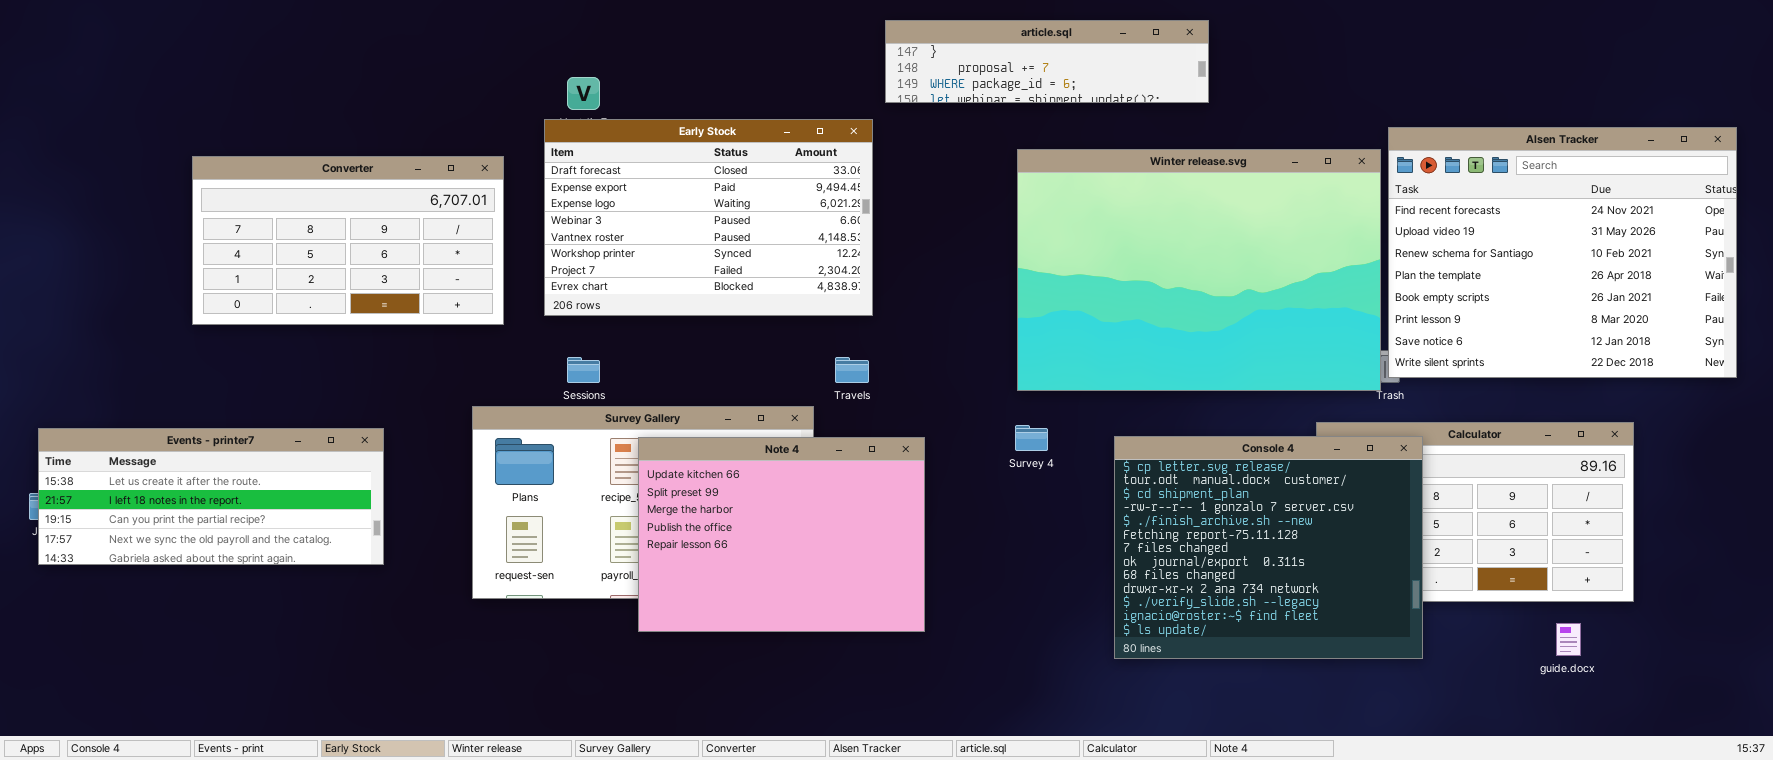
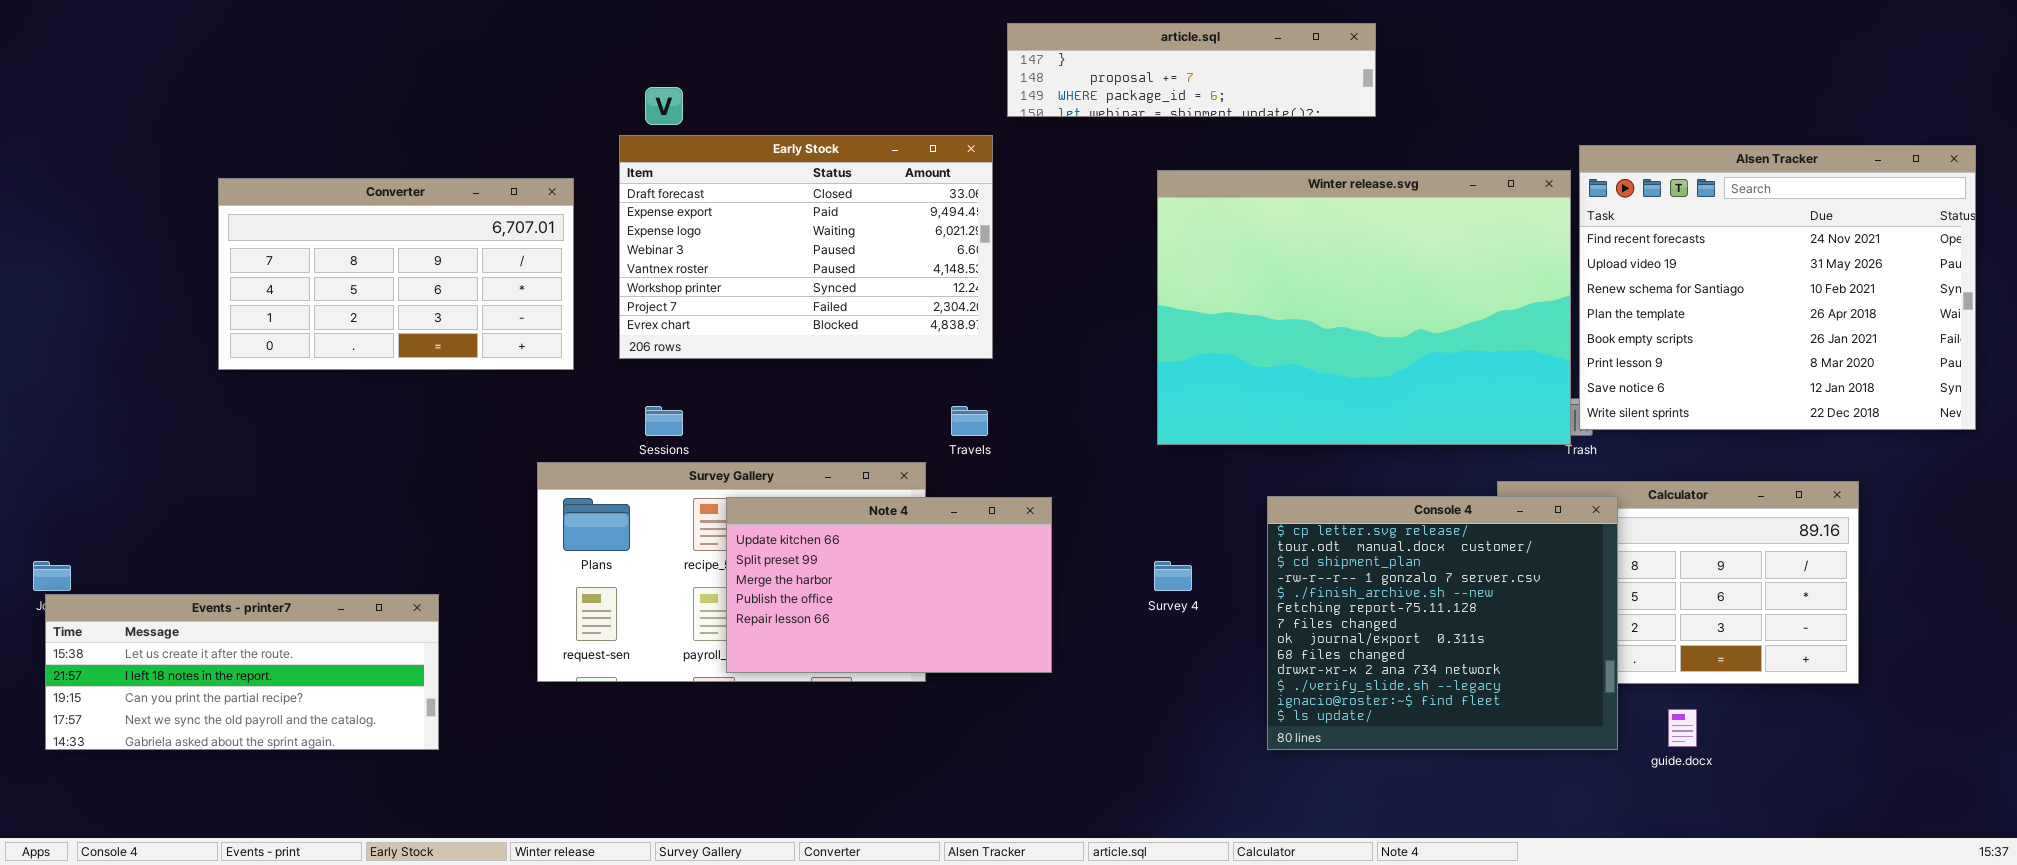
Survey 4: [1015,425,1048,451] -> [1154,561,1192,591], moved
Events - printer7: [38,428,384,565] -> [45,594,439,750], moved
Note 4: [638,437,925,632] -> [726,497,1052,673], resized
guide.docx: [1556,623,1581,656] -> [1668,709,1697,747], moved

